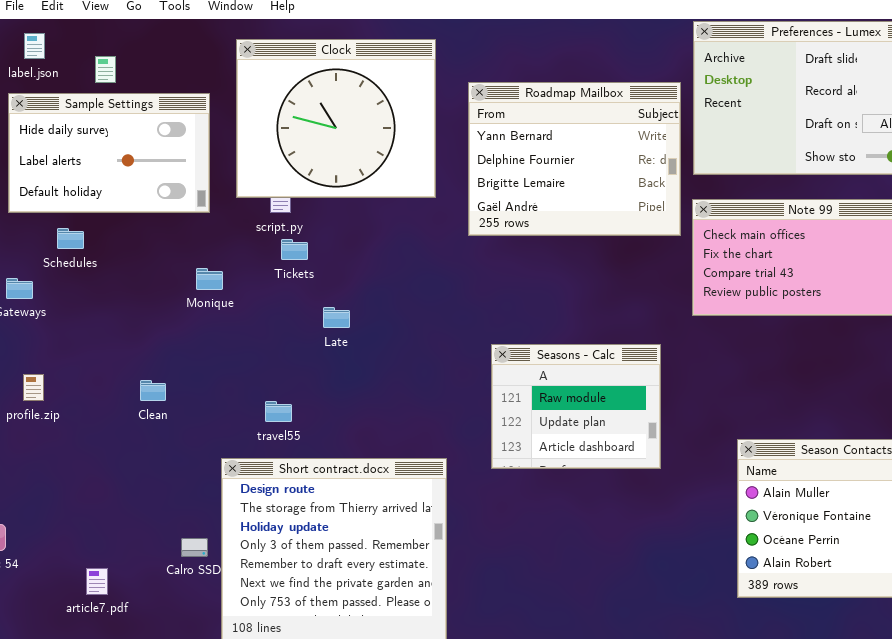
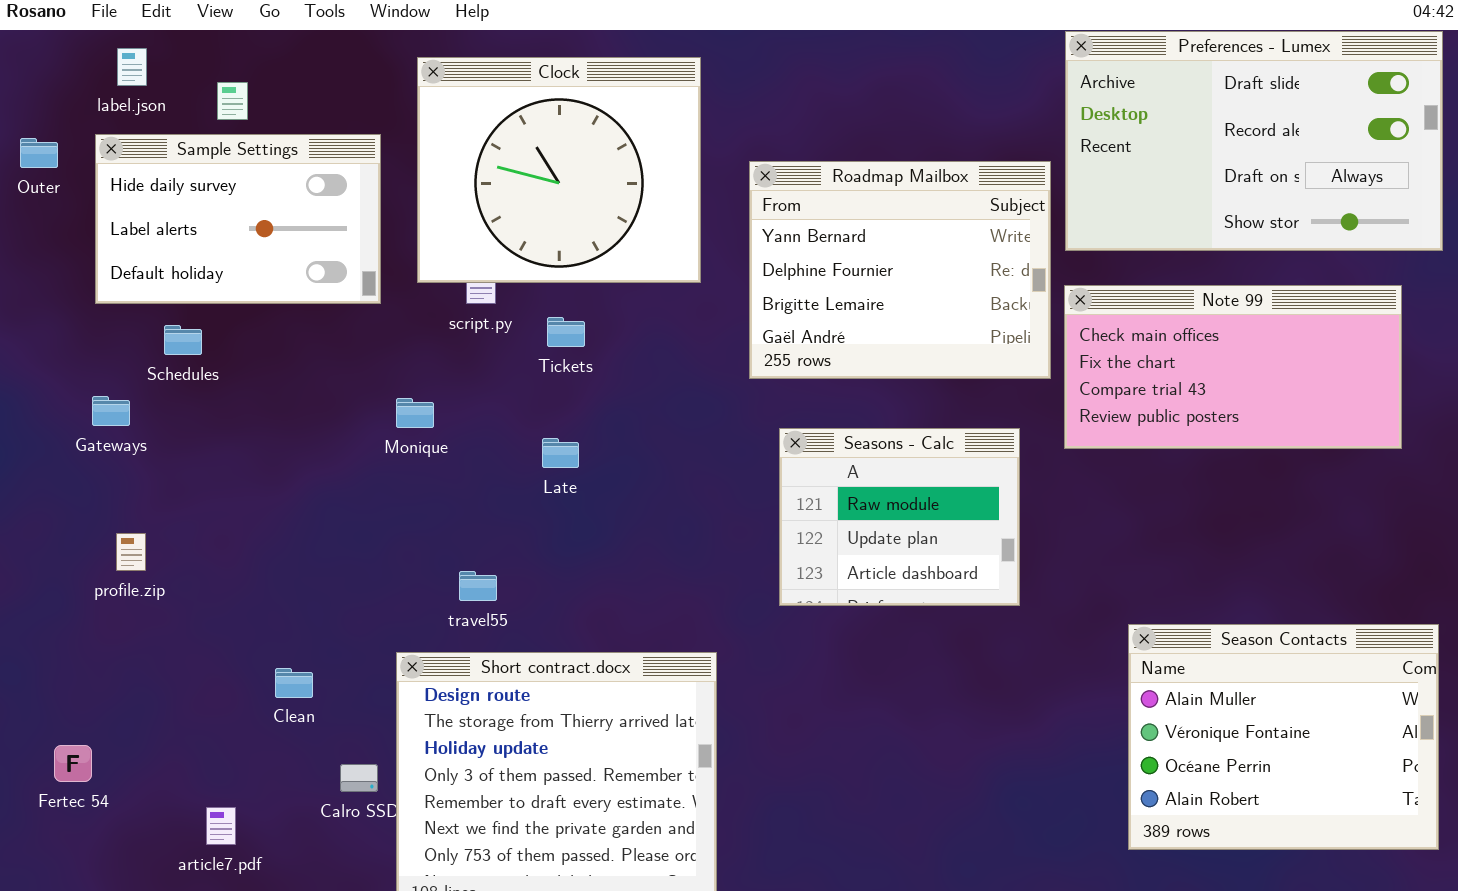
Roadmap Mailbox: [468,82,681,236] -> [749,161,1051,379], moved
Tickets: [281,239,308,260] -> [547,317,585,347], moved
Monique: [196,268,223,290] -> [396,398,434,428], moved
Seasons - Calc: [491,344,661,469] -> [779,428,1020,606], moved
Clean: [140,380,166,401] -> [275,668,313,698], moved

